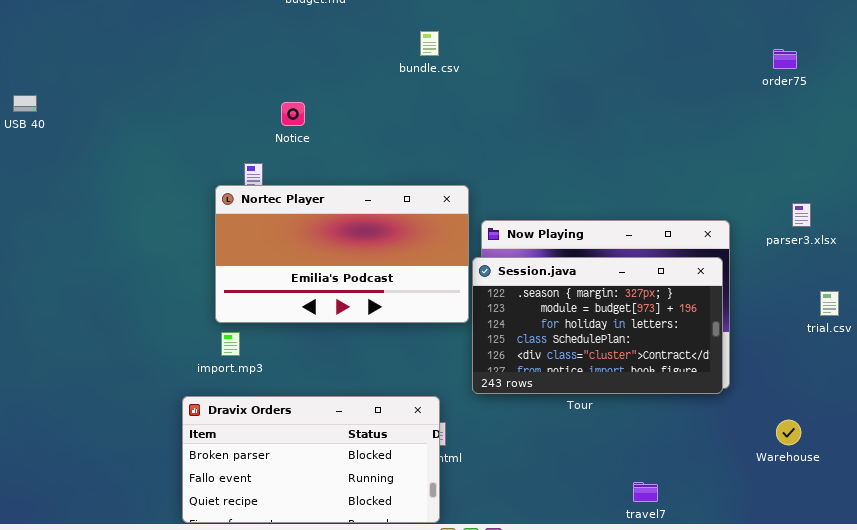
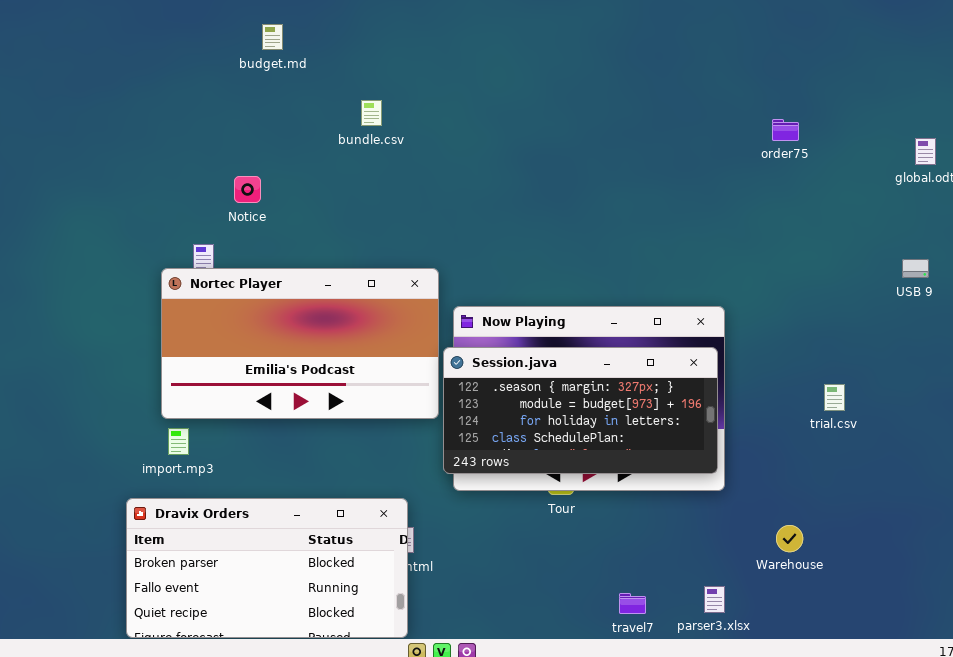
bundle.csv: [420,31,439,56] -> [361,100,382,126], moved
parser3.xlsx: [792,203,811,227] -> [704,586,725,613], moved
Session.java: [472,257,723,394] -> [443,347,718,474], resized

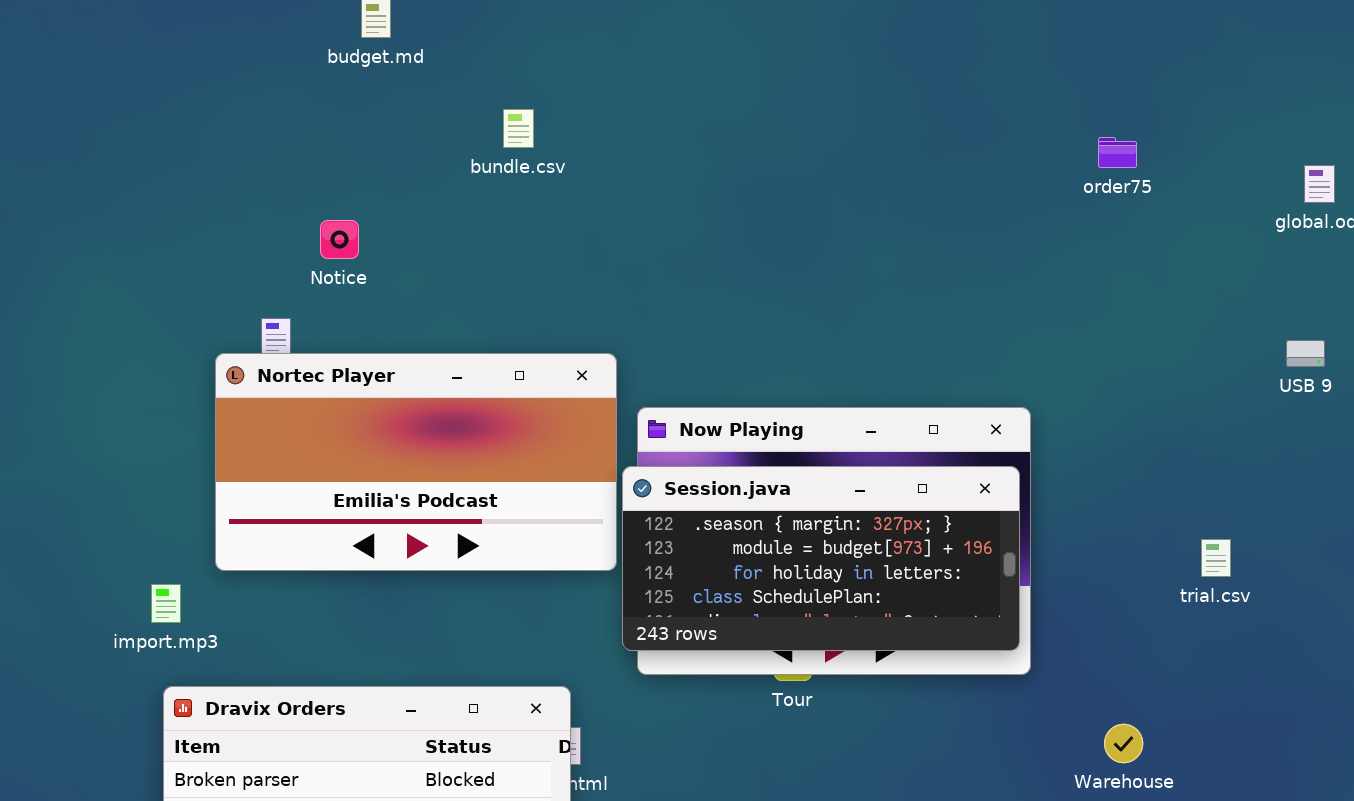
trial.csv: [824,384,845,411] -> [1201,539,1231,577], moved
import.mp3: [168,428,189,455] -> [151,584,181,623], moved

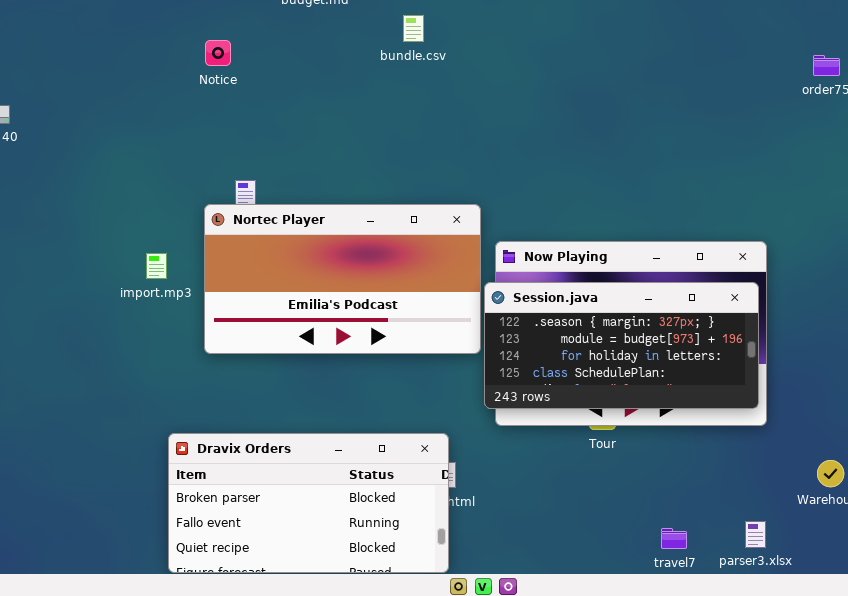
bundle.csv: [503,109,534,148] -> [403,15,424,42], moved
Notice: [320,220,359,259] -> [205,40,231,66], moved
import.mp3: [151,584,181,623] -> [146,253,167,279], moved

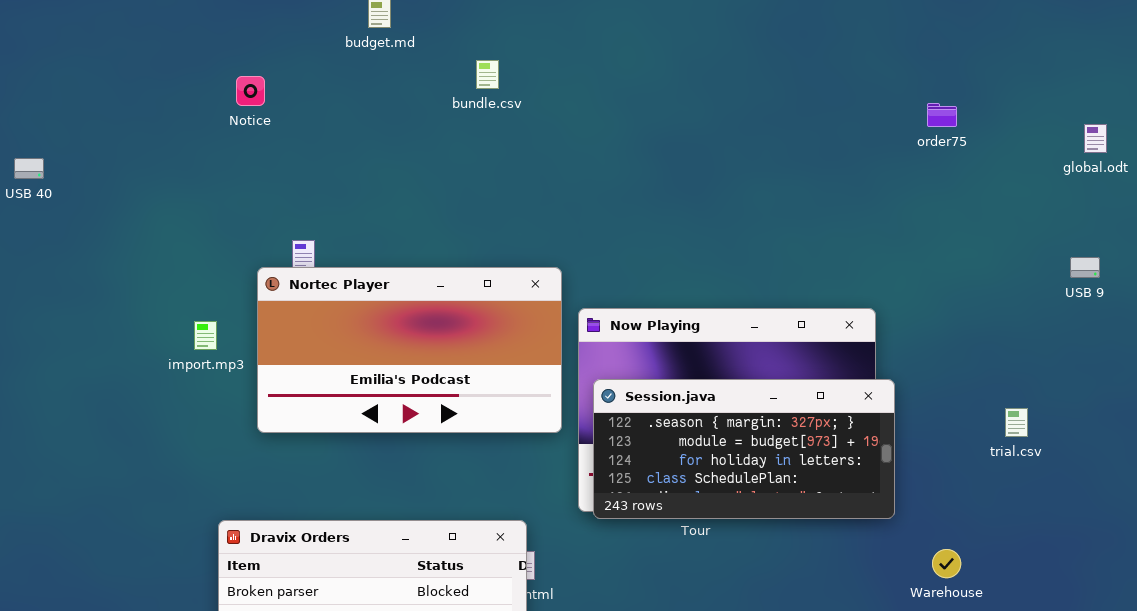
Notice: [205,40,231,66] -> [236,76,265,106], moved
Session.java: [484,282,759,409] -> [593,379,895,519], moved

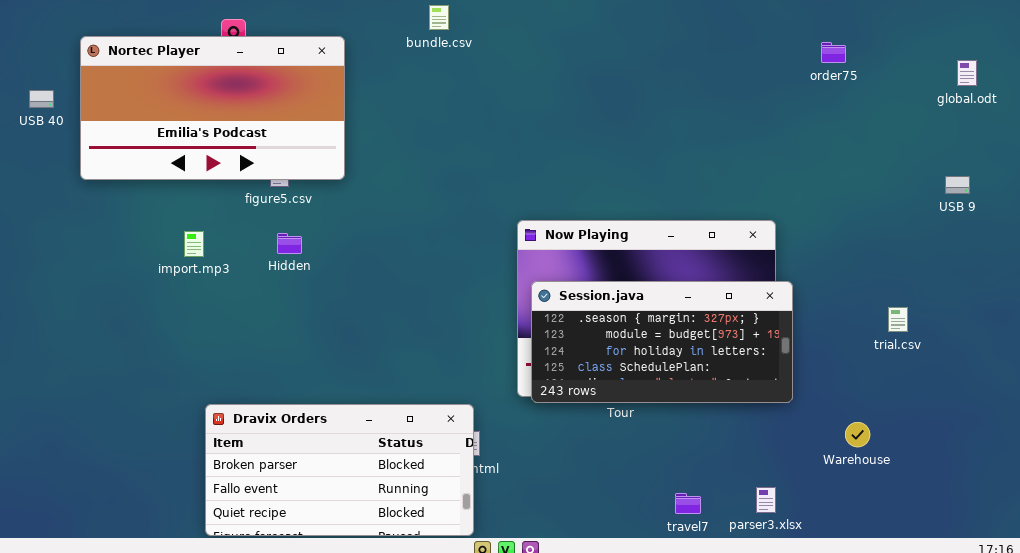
Nortec Player: [257,267,562,433] -> [80,36,345,180], moved
Warehouse: [932,549,961,578] -> [845,422,870,447], moved

